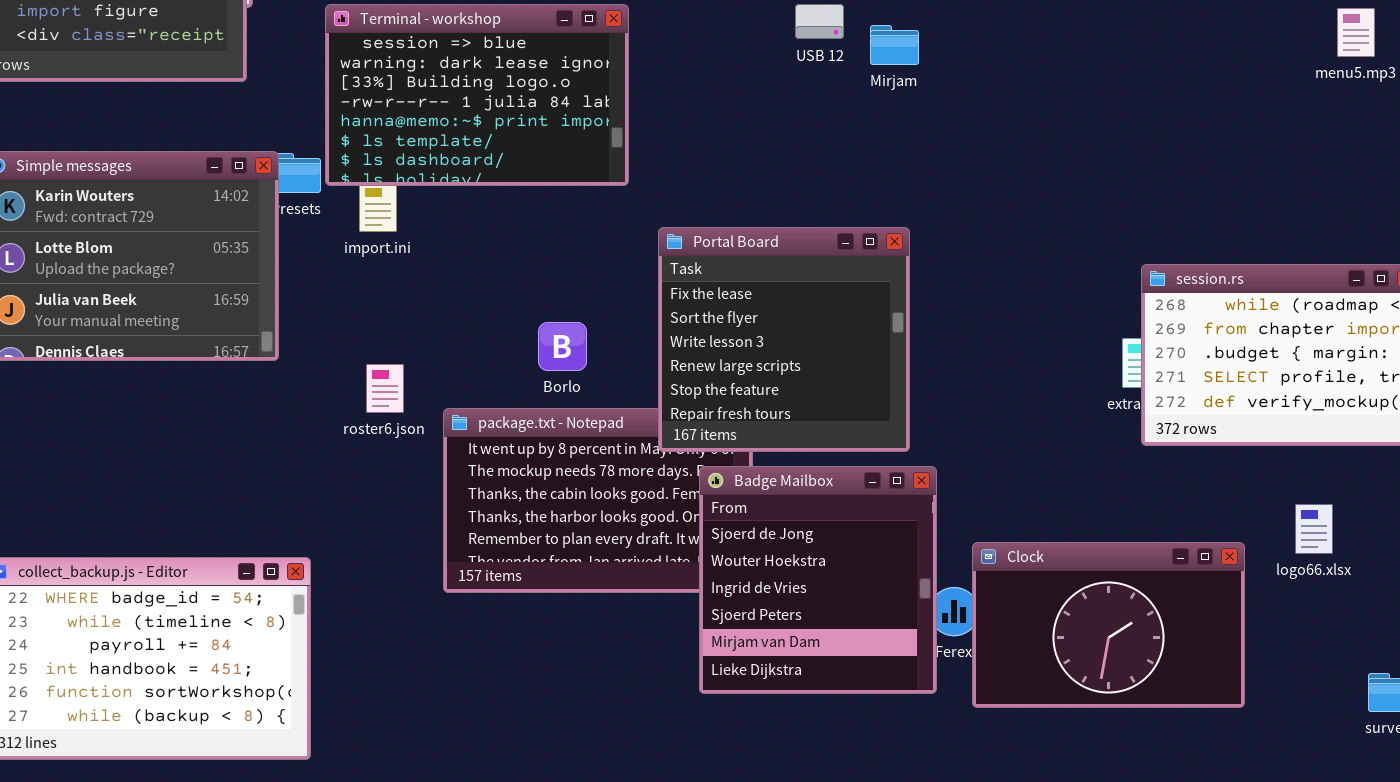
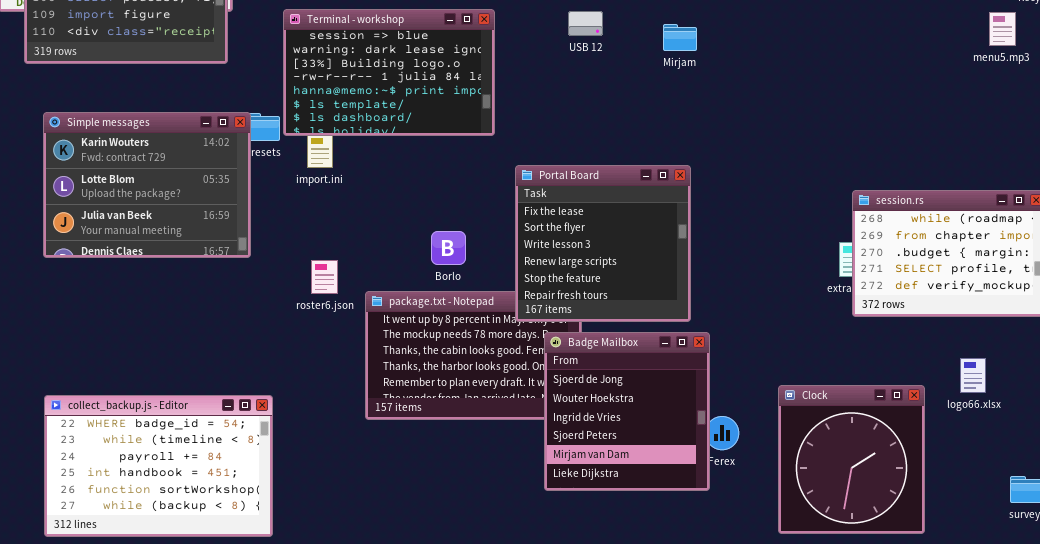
USB 12: [795,4,844,39] -> [568,11,603,36], moved
Clock: [972,542,1245,708] -> [778,385,925,534], resized

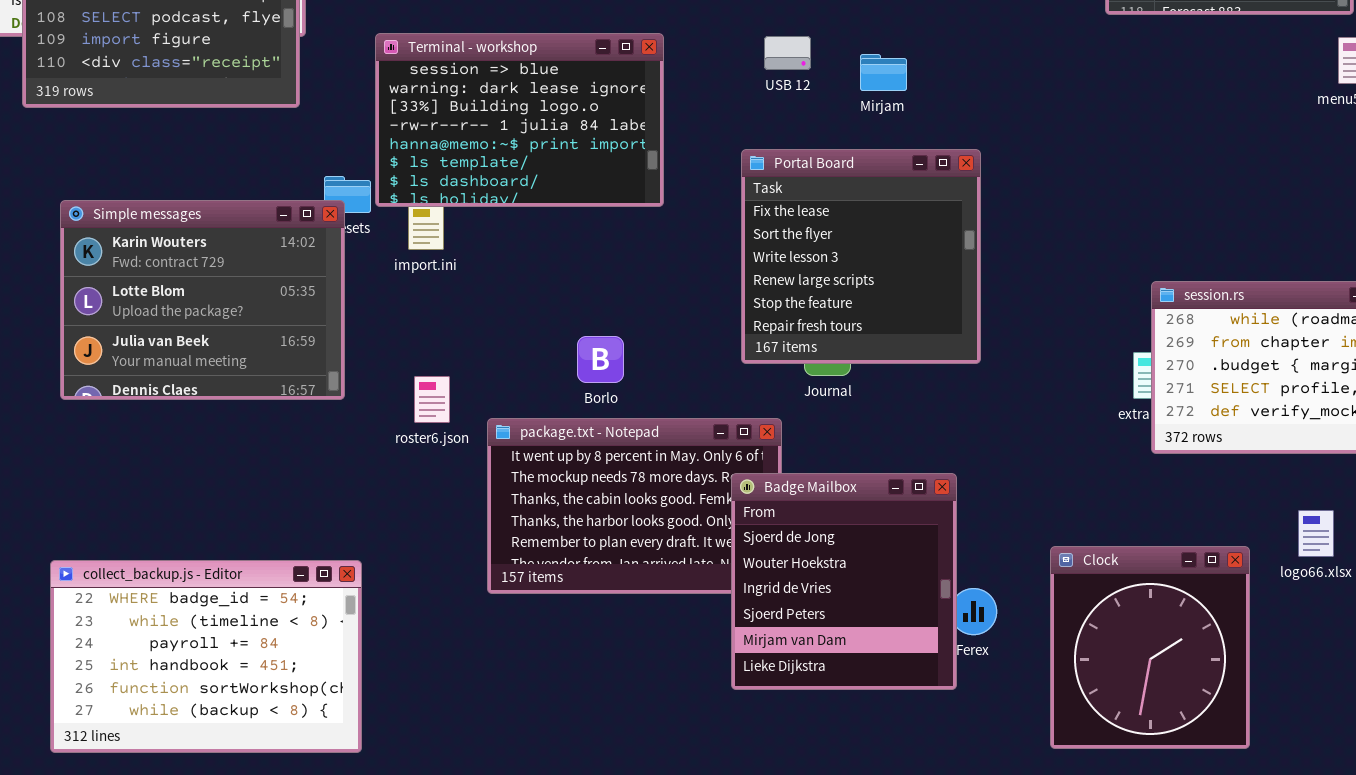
Mirjam: [663,24,697,51] -> [860,54,907,91], moved
Simple messages: [43,112,251,258] -> [60,200,345,400], moved
Portal Board: [515,165,691,322] -> [741,149,981,364], moved

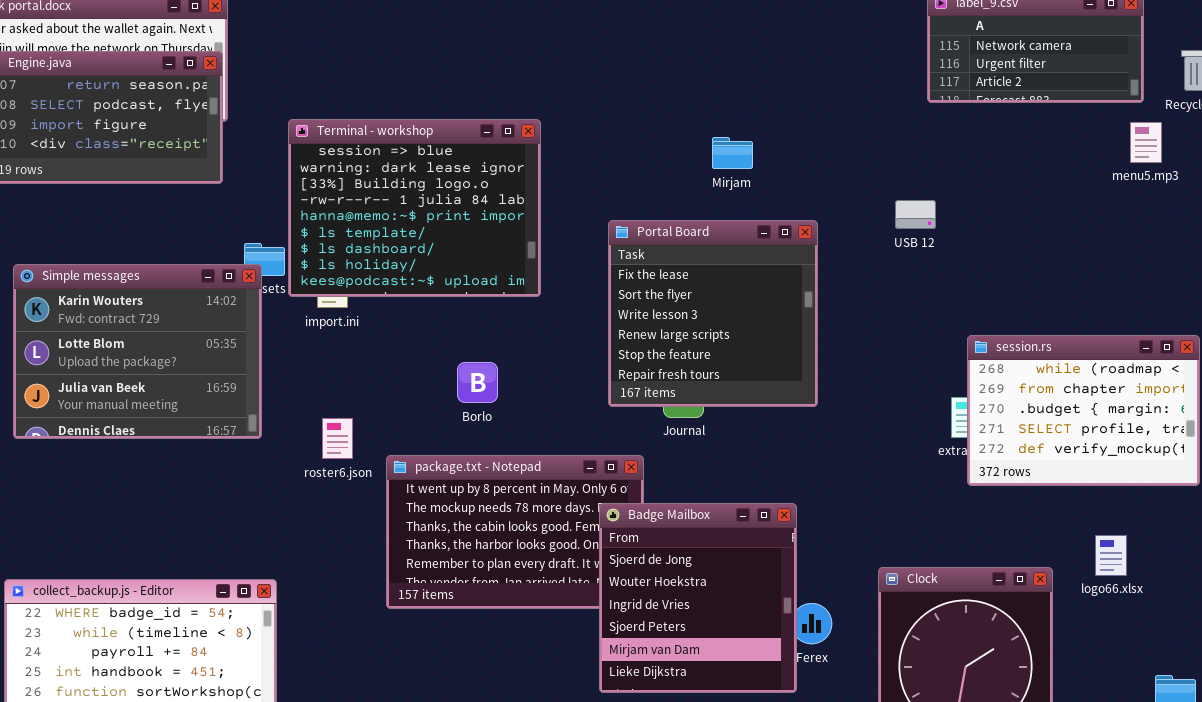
Terminal - workshop: [375,33,664,207] -> [288,119,541,297], resized
USB 12: [764,36,811,70] -> [895,200,936,229], moved
Borlo: [577,336,624,383] -> [457,362,498,403], moved

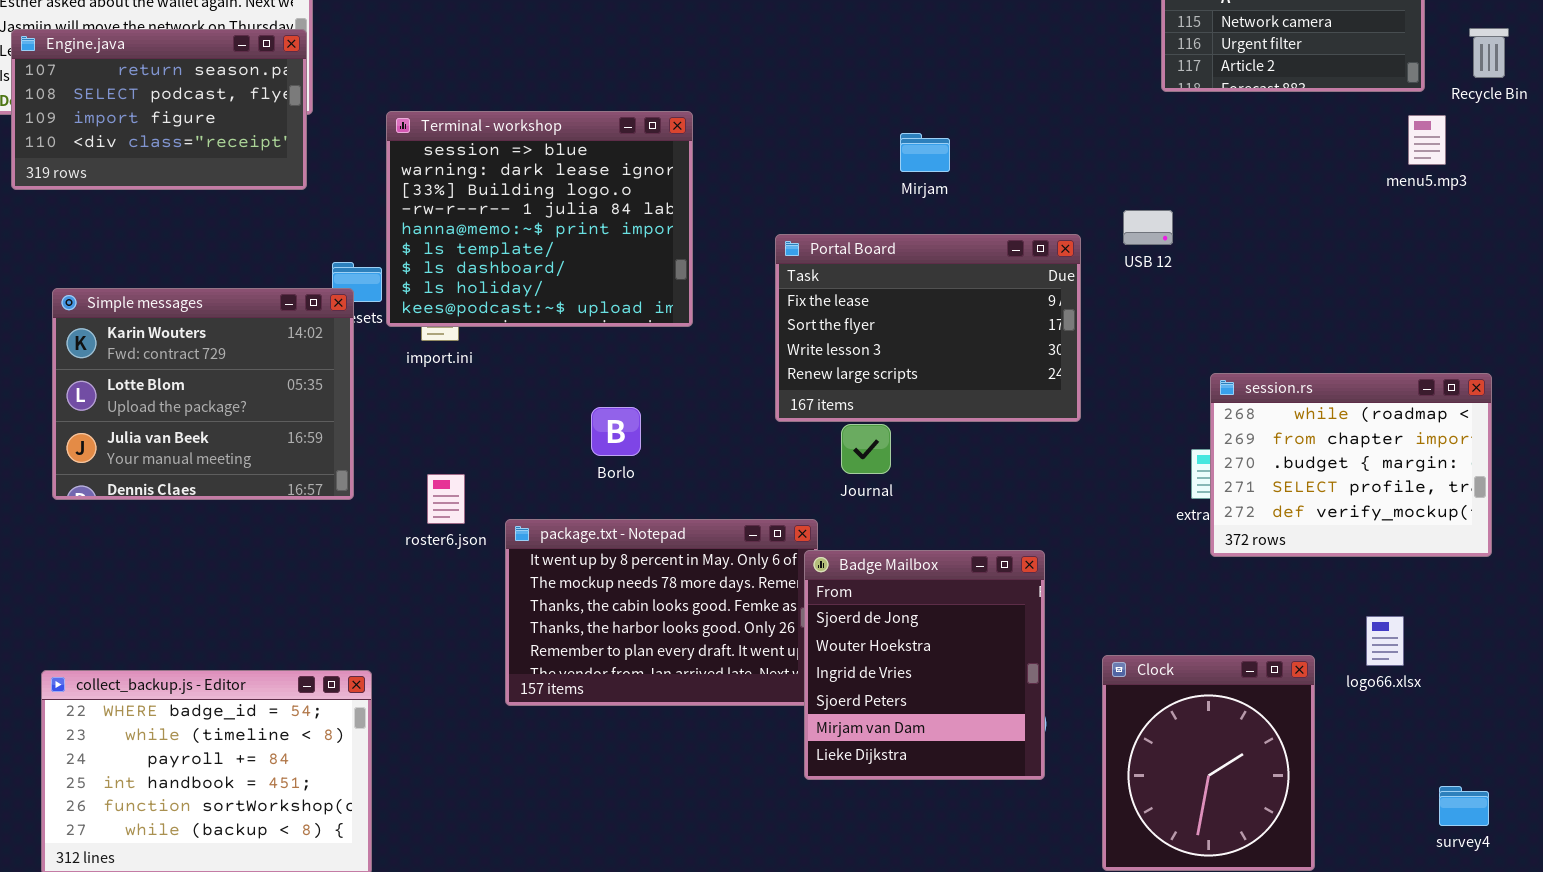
Portal Board: [608,220,818,407] -> [775,234,1081,422], resized
Badge Mailbox: [599,503,797,693] -> [804,550,1045,780], moved

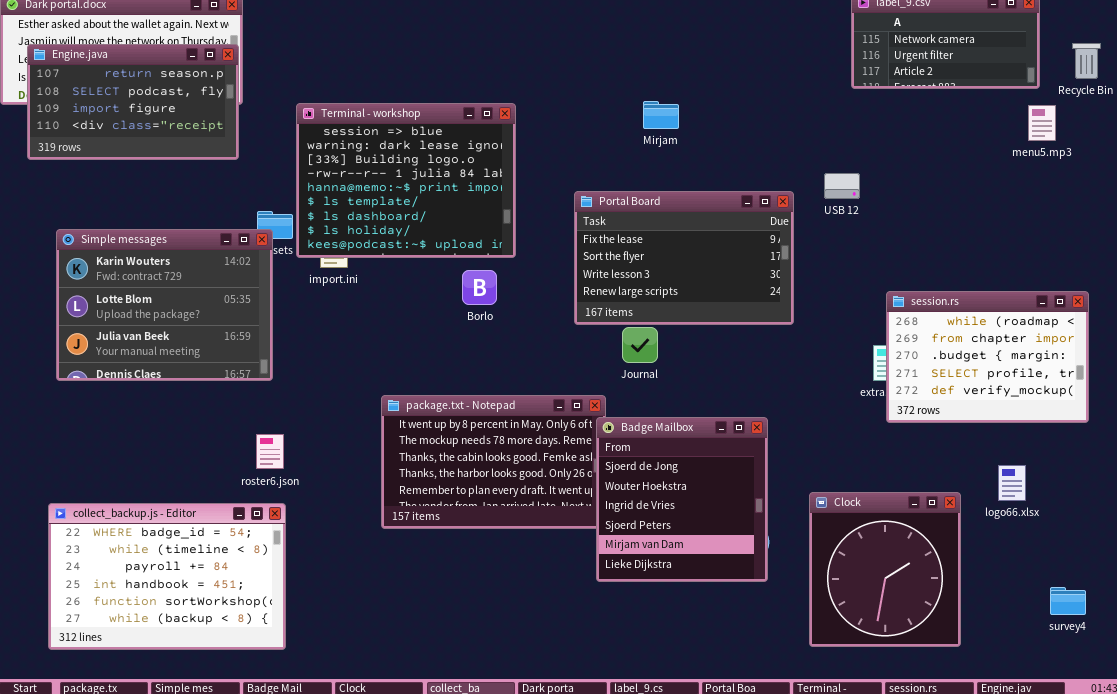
Mirjam: [900,133,950,172] -> [643,101,679,129], moved
Borlo: [591,407,641,456] -> [462,270,497,305], moved
roster6.json: [427,474,465,524] -> [256,434,284,469], moved

